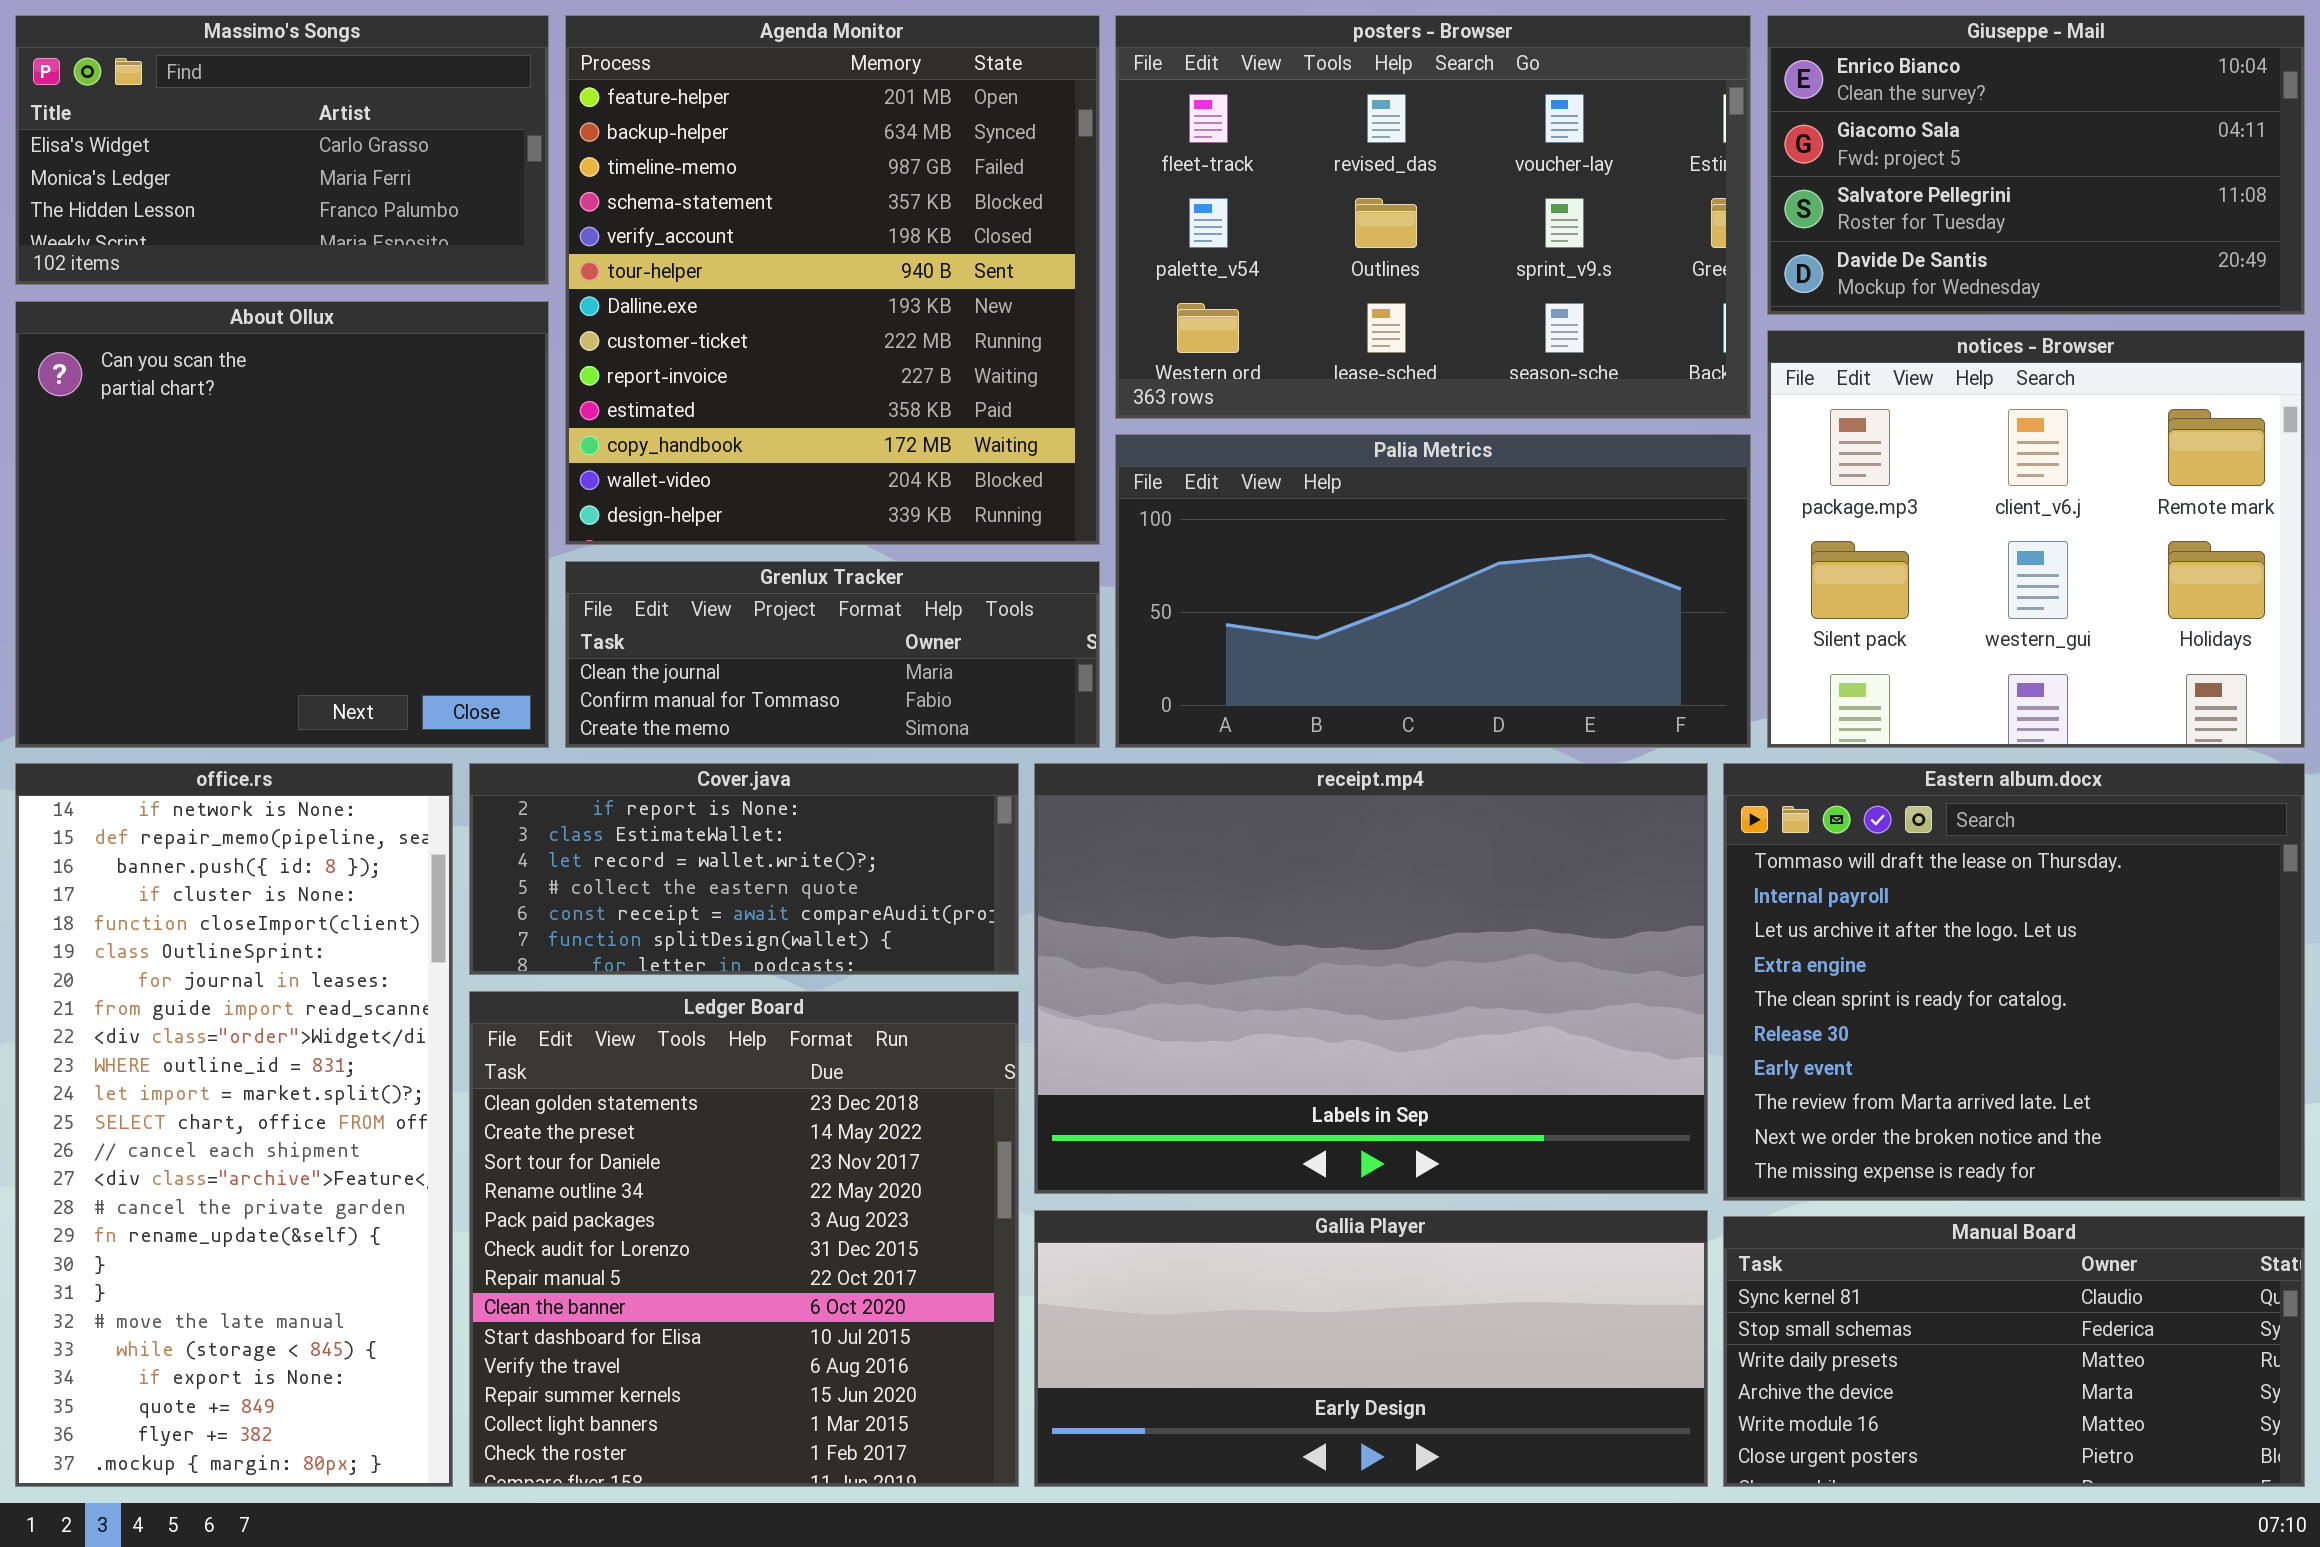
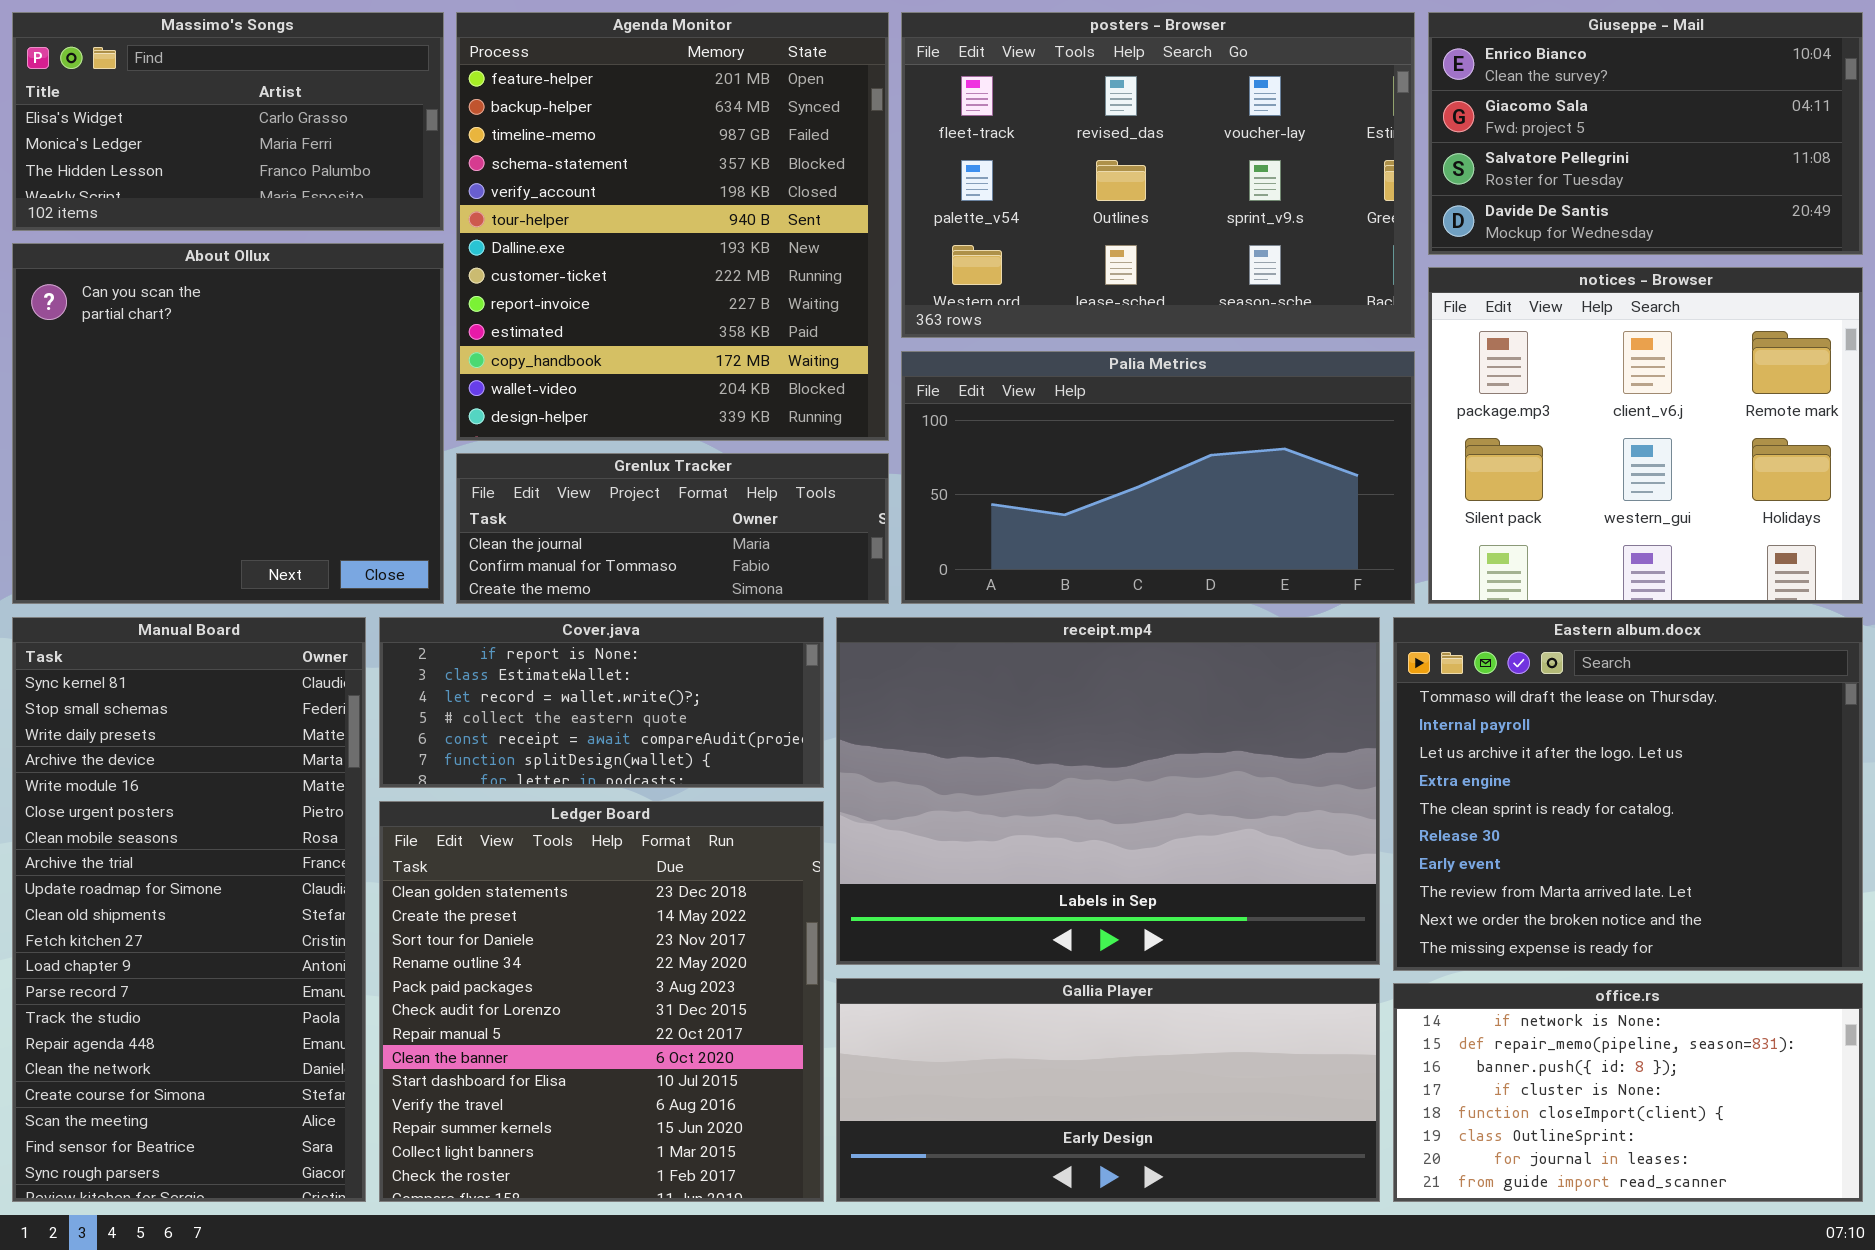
office.rs: [15,763,453,1487] -> [1393,983,1863,1202], moved, resized
Manual Board: [1723,1216,2305,1487] -> [12,617,366,1202], moved, resized

